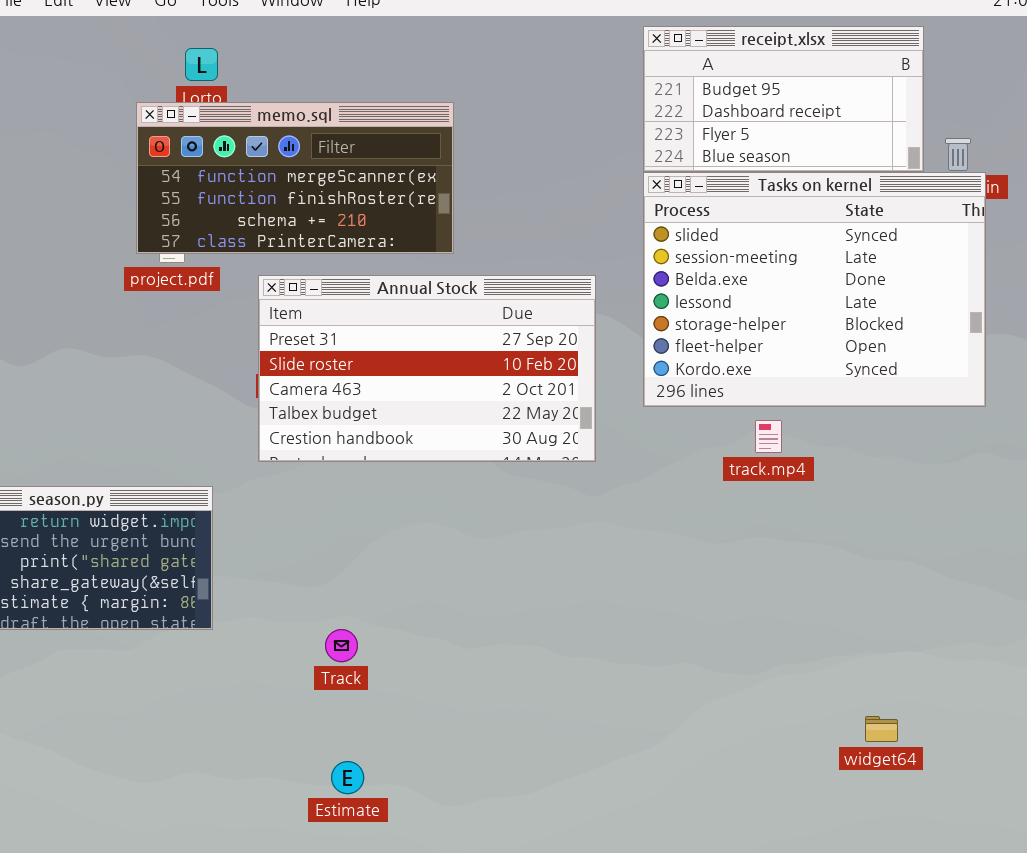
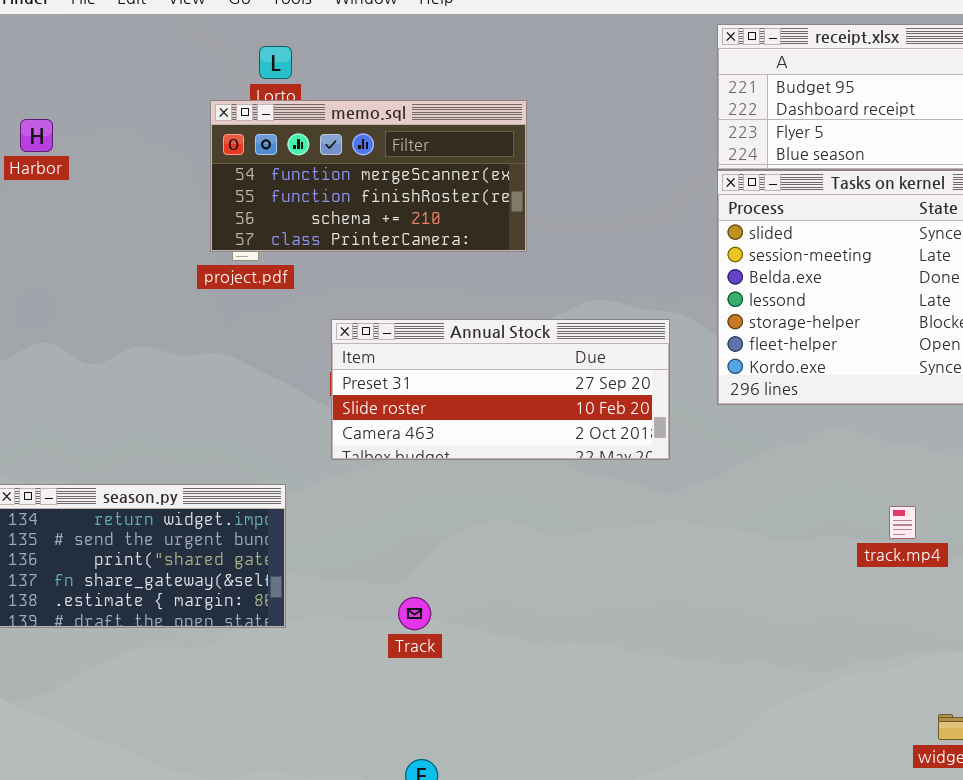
Annual Stock: [258,275,596,462] -> [331,319,670,460], resized
track.mp4: [755,420,782,453] -> [889,506,916,539], moved
Track: [325,629,358,662] -> [398,597,431,630], moved

